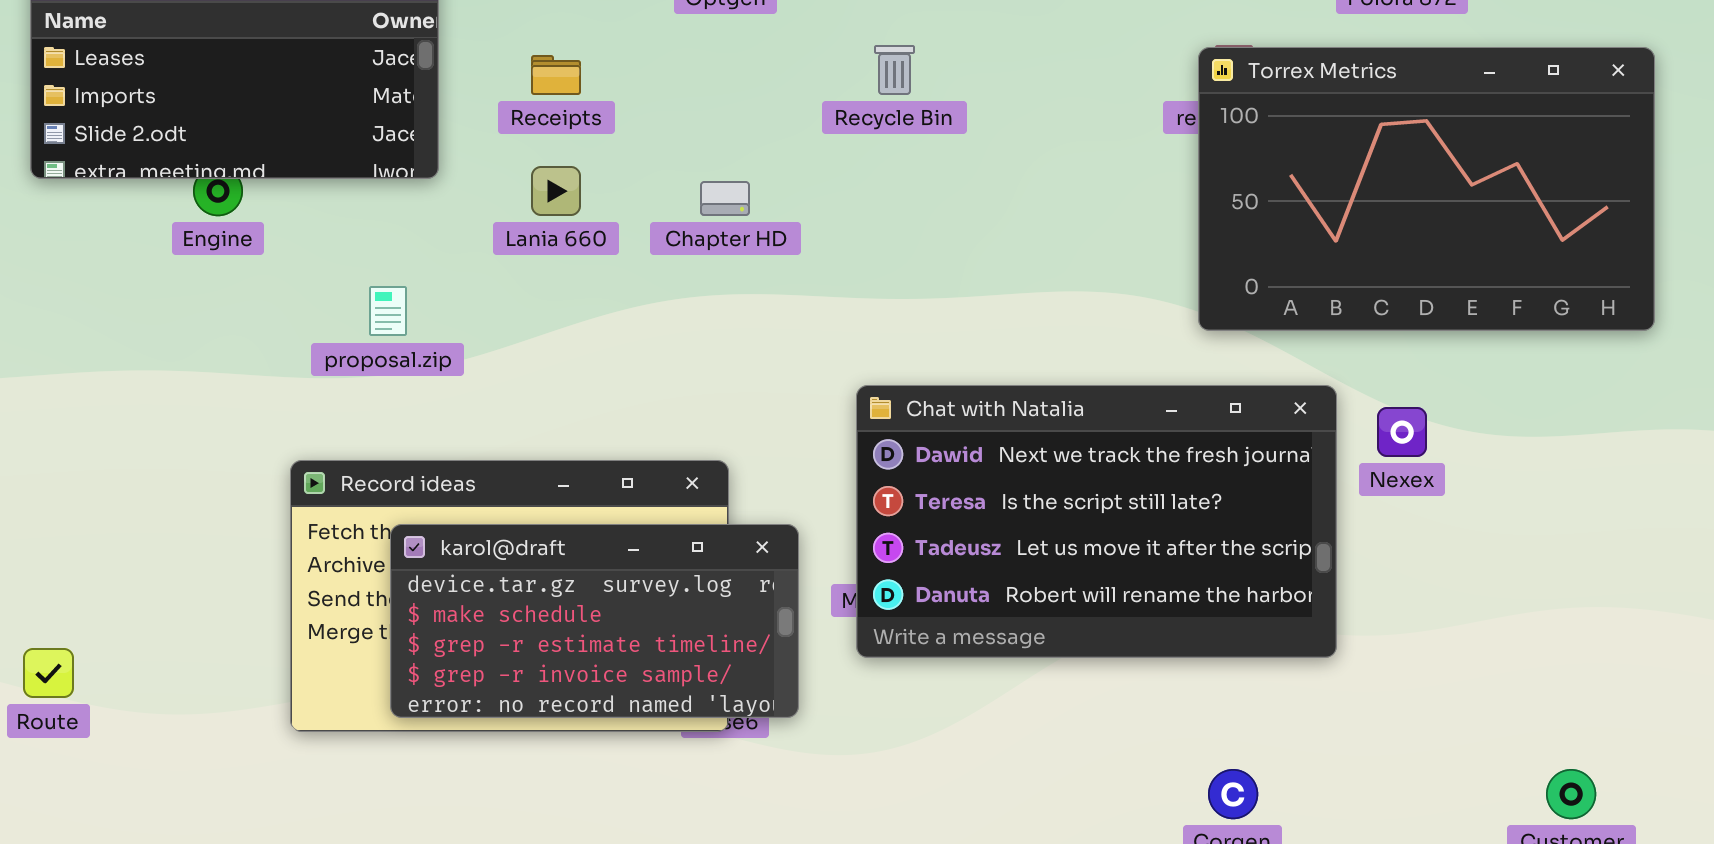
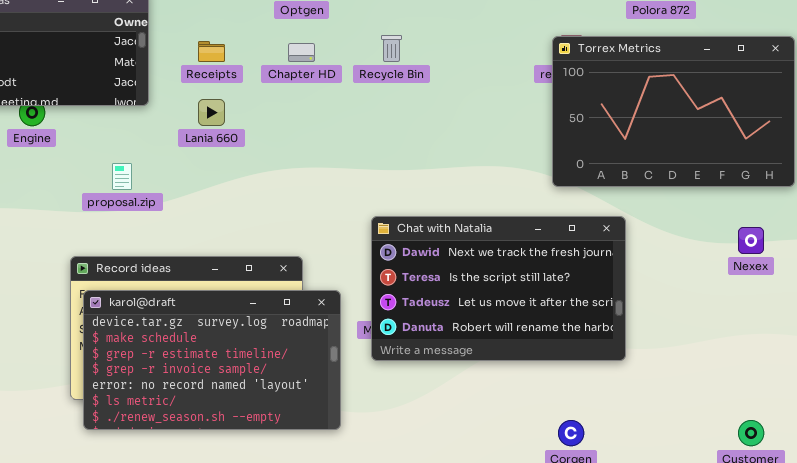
Chapter HD: [700,181,750,216] -> [288,43,315,62], moved
Nexex: [1377,407,1427,457] -> [738,227,764,254], moved
karol@draft: [390,524,799,718] -> [83,290,341,430], resized

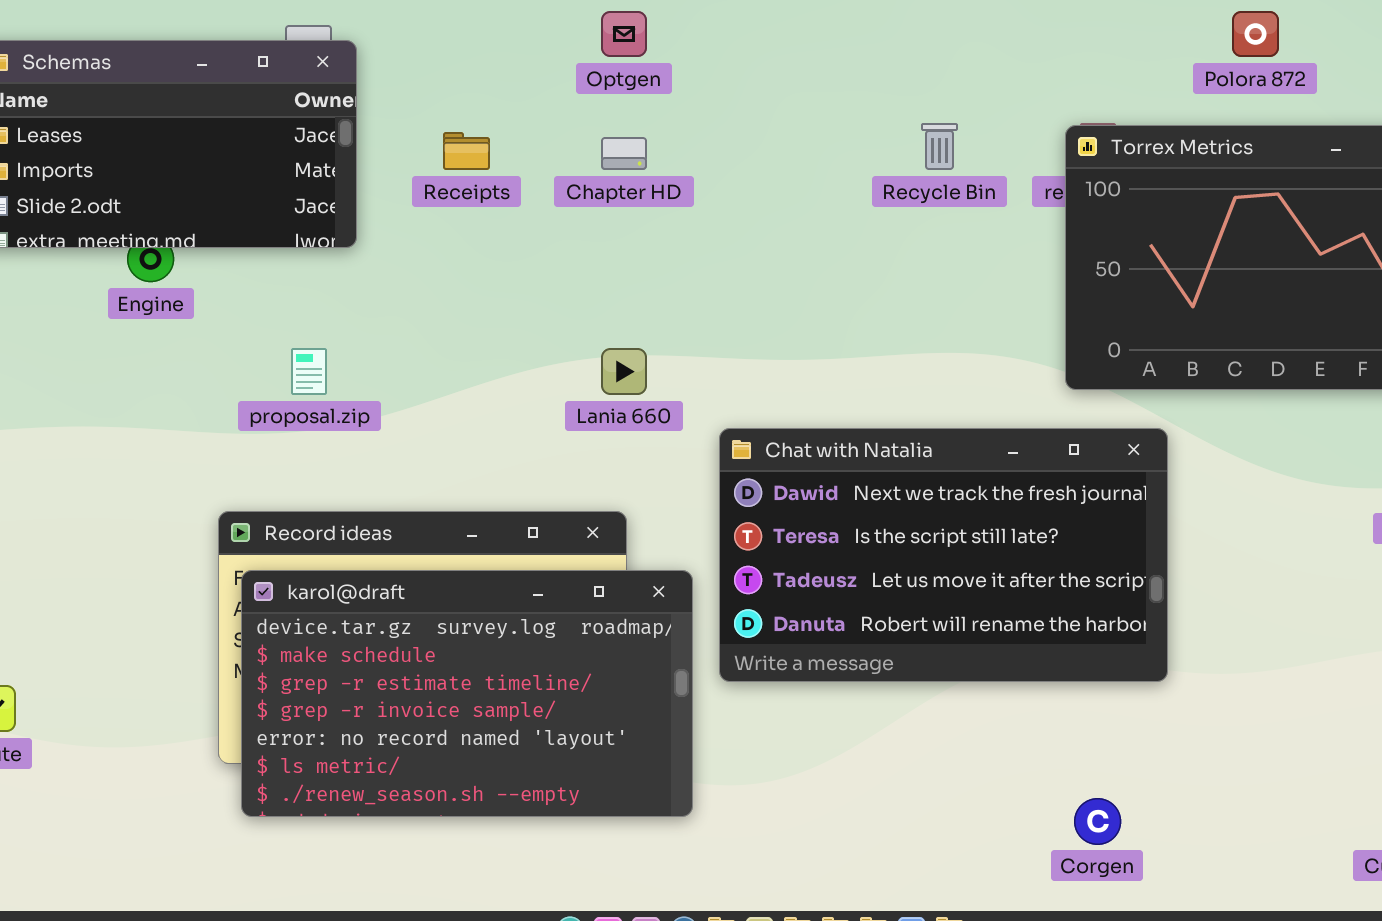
Recycle Bin: [381,35,402,62] -> [921,123,958,170], moved
Lania 660: [198,99,225,126] -> [601,348,647,395], moved
Chat with Natalia: [371,216,626,361] -> [719,428,1168,682], moved

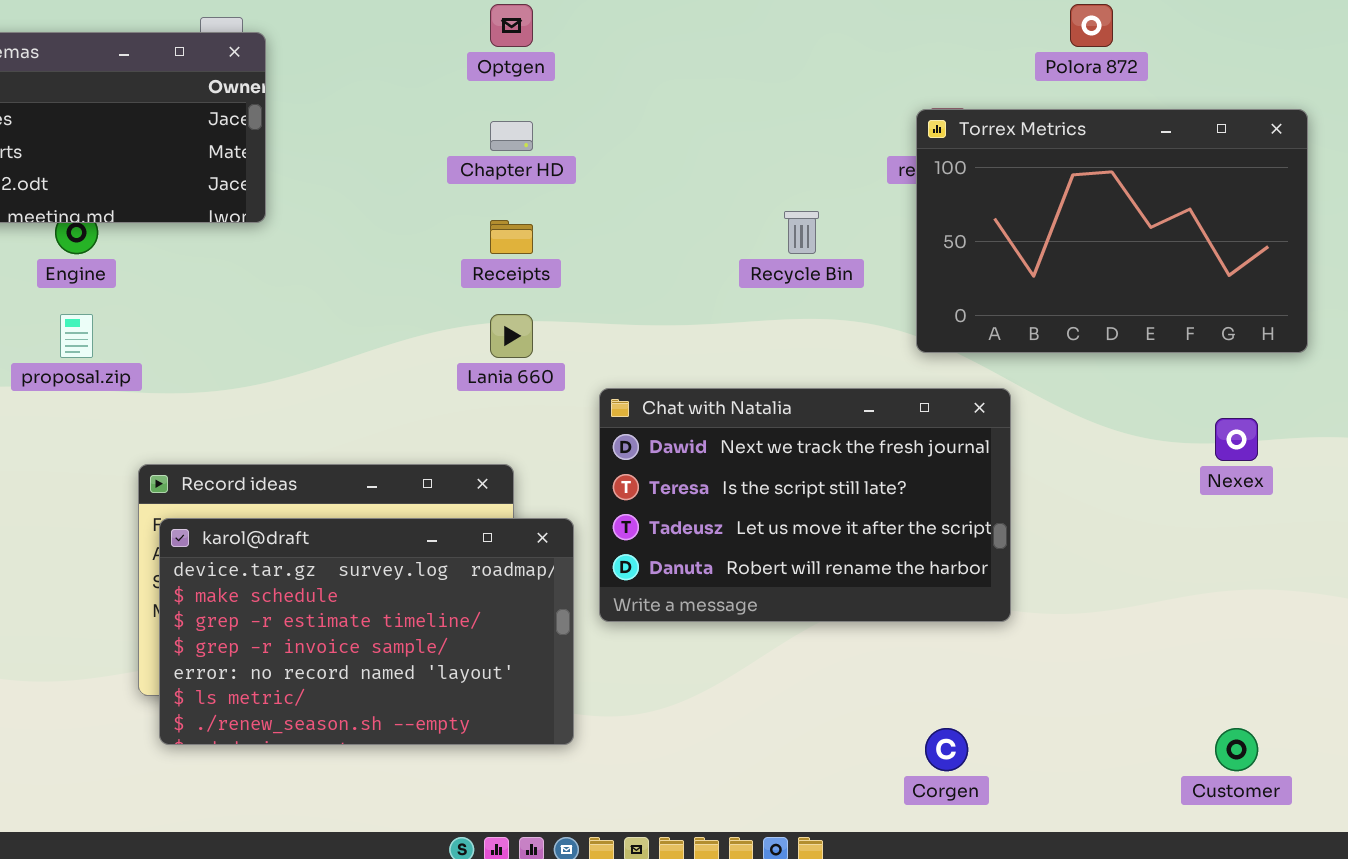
Recycle Bin: [921,123,958,170] -> [784,211,819,254], moved
Receipts: [443,132,490,170] -> [490,220,533,254], moved
proposal.zip: [291,348,327,395] -> [60,314,93,358], moved

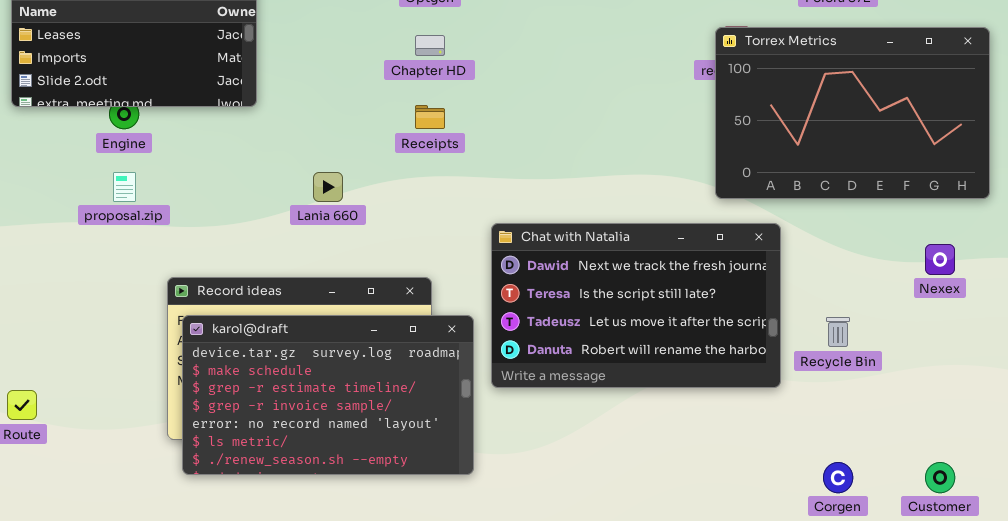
Recycle Bin: [784,211,819,254] -> [826,317,850,347], moved
Lania 660: [490,314,533,358] -> [313,172,343,202], moved
Corgen: [925,728,968,771] -> [823,462,853,493], moved

